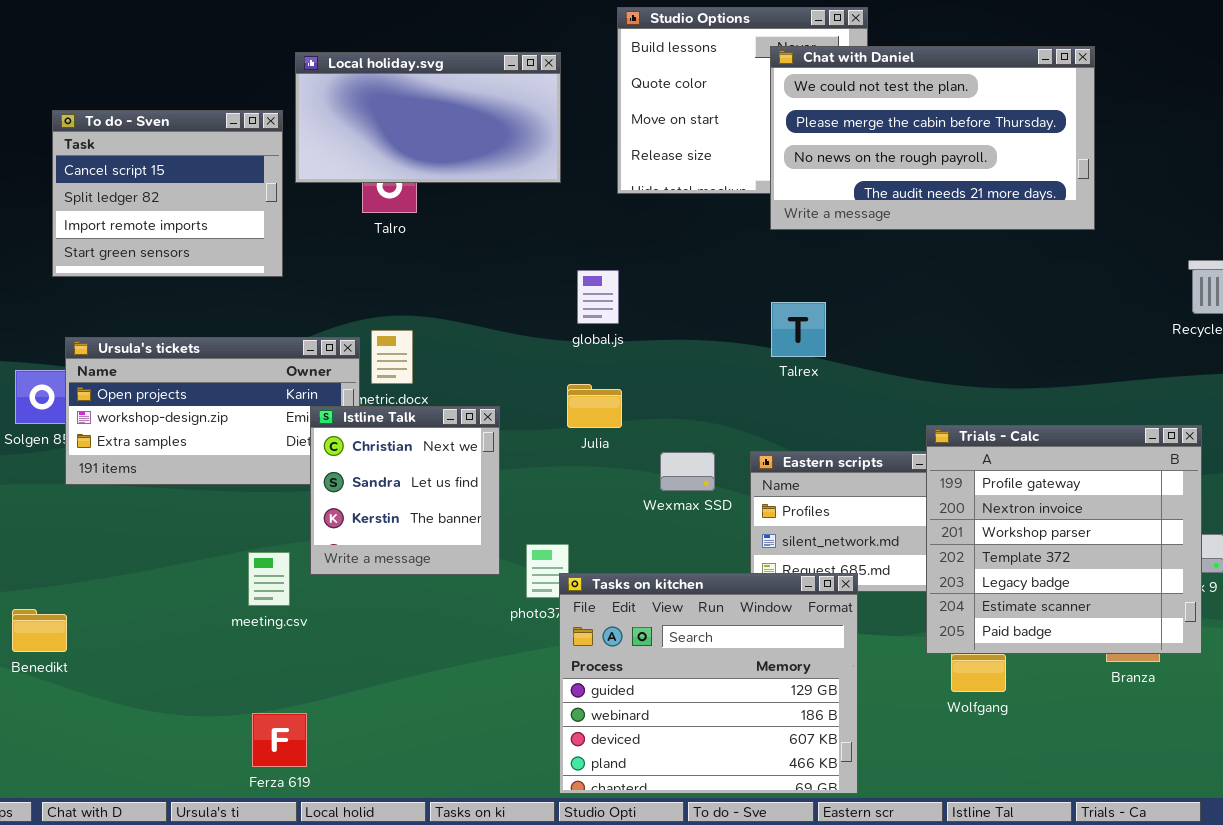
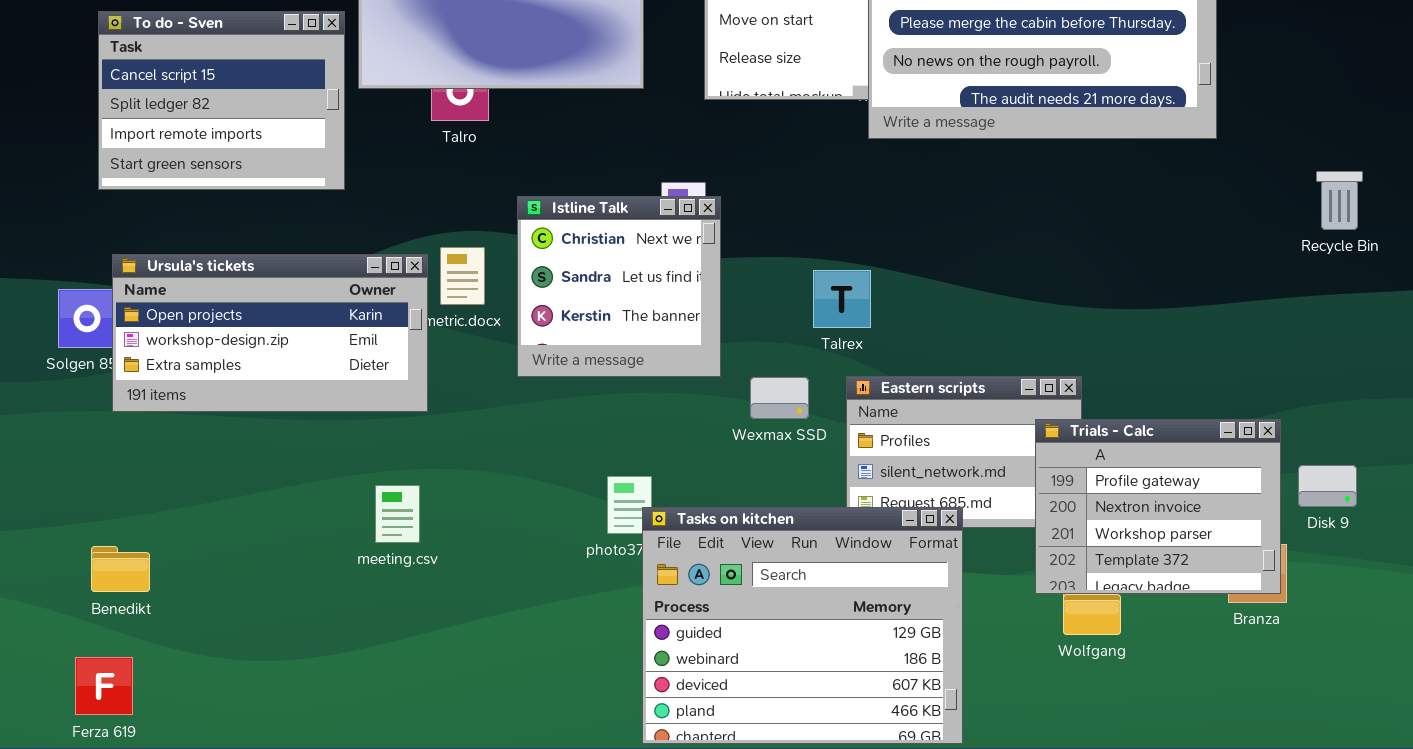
Talrex: [771,302,826,357] -> [813,270,871,328], moved
Istline Talk: [310,406,500,575] -> [517,196,721,377], moved
Trials - Calc: [926,425,1202,654] -> [1035,419,1281,594], resized
meeting.csv: [248,552,290,606] -> [375,485,420,543], moved
Benedikt: [12,609,67,652] -> [91,546,150,592], moved
Ferza 619: [252,713,307,767] -> [75,657,133,715], moved

